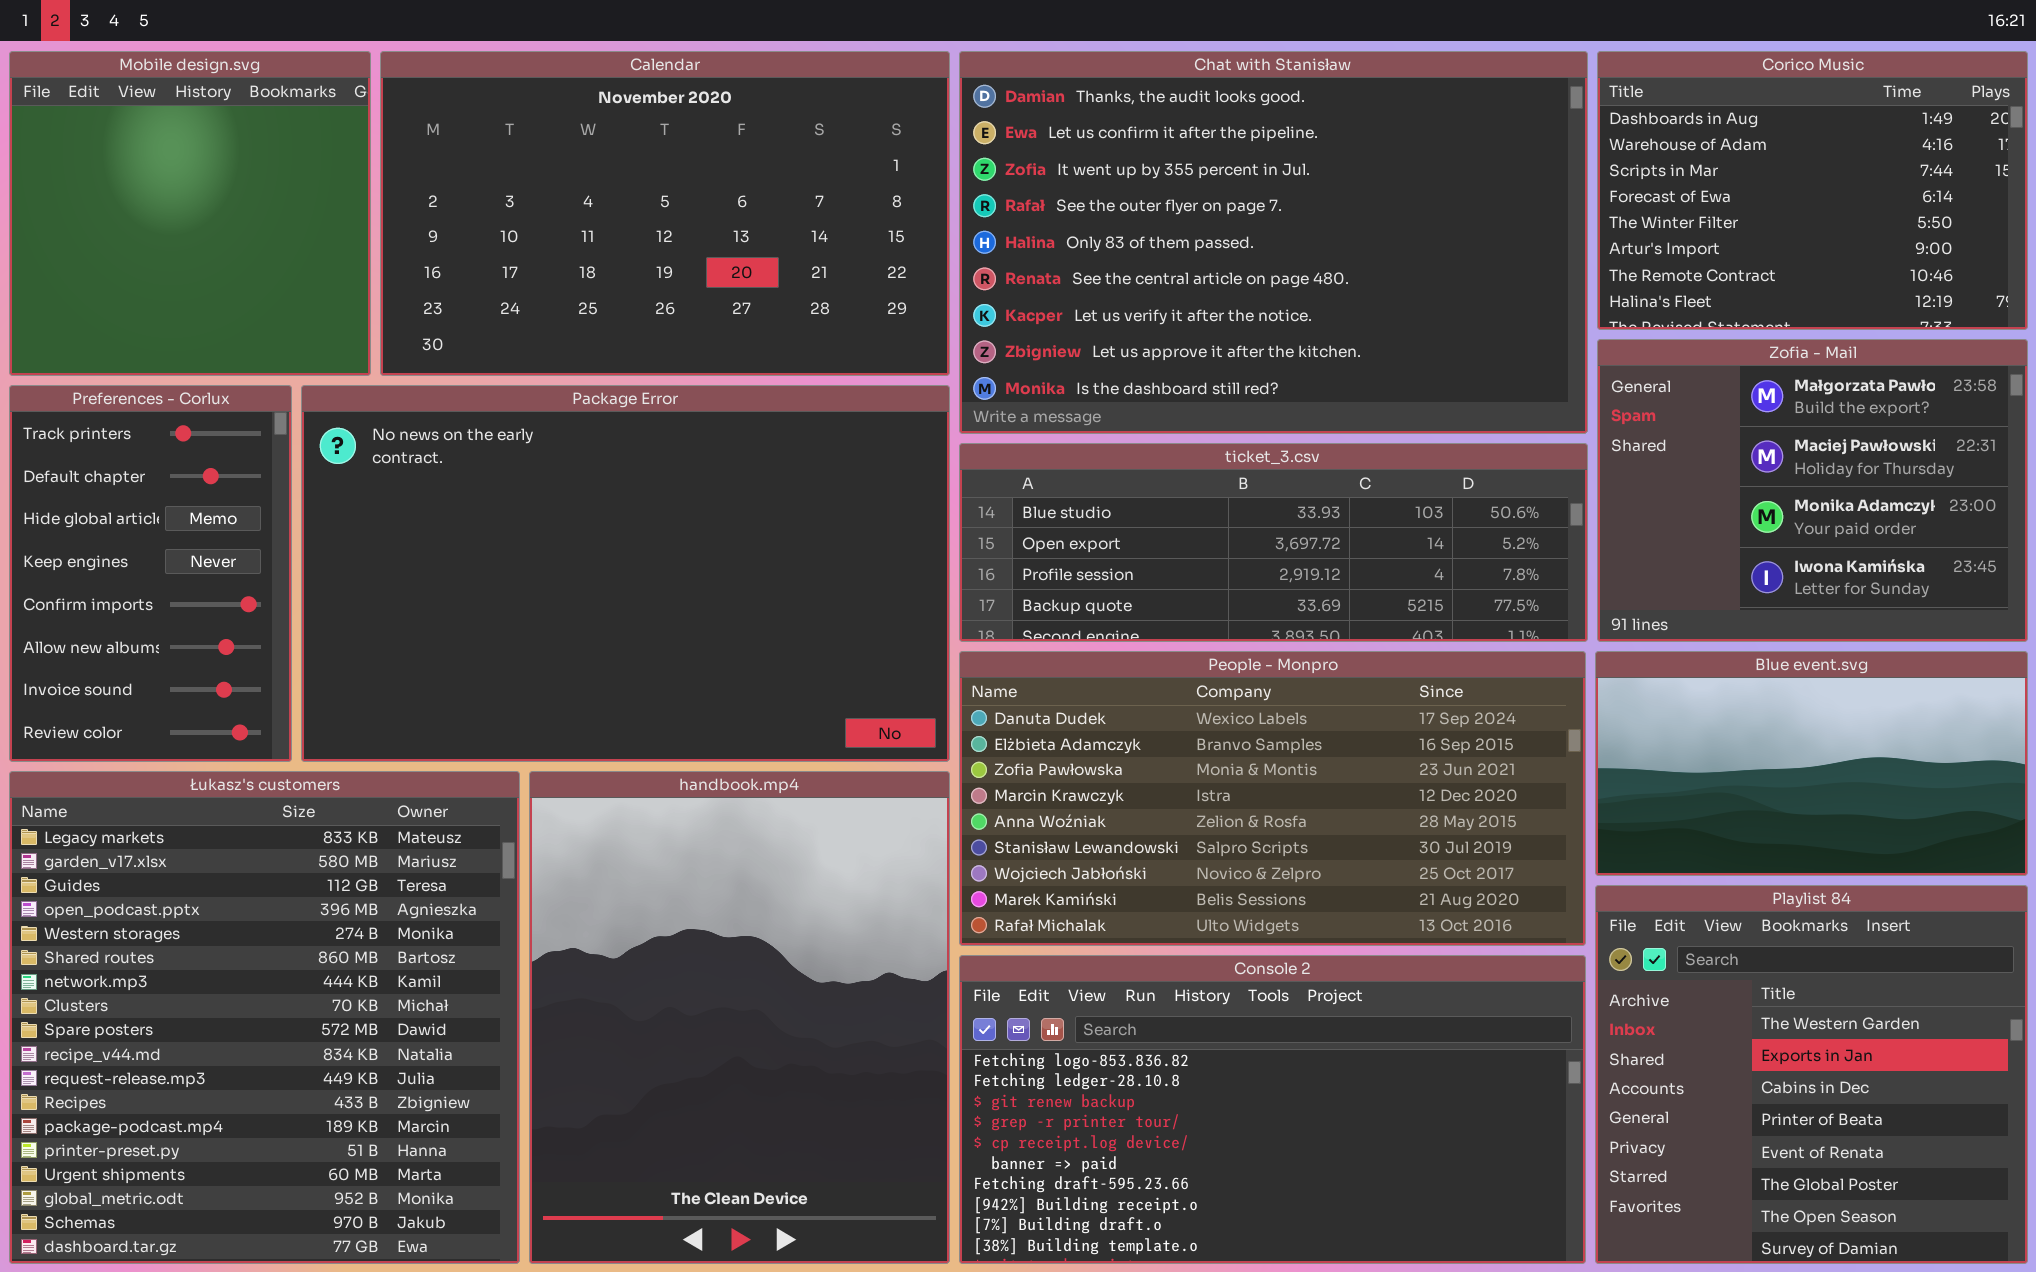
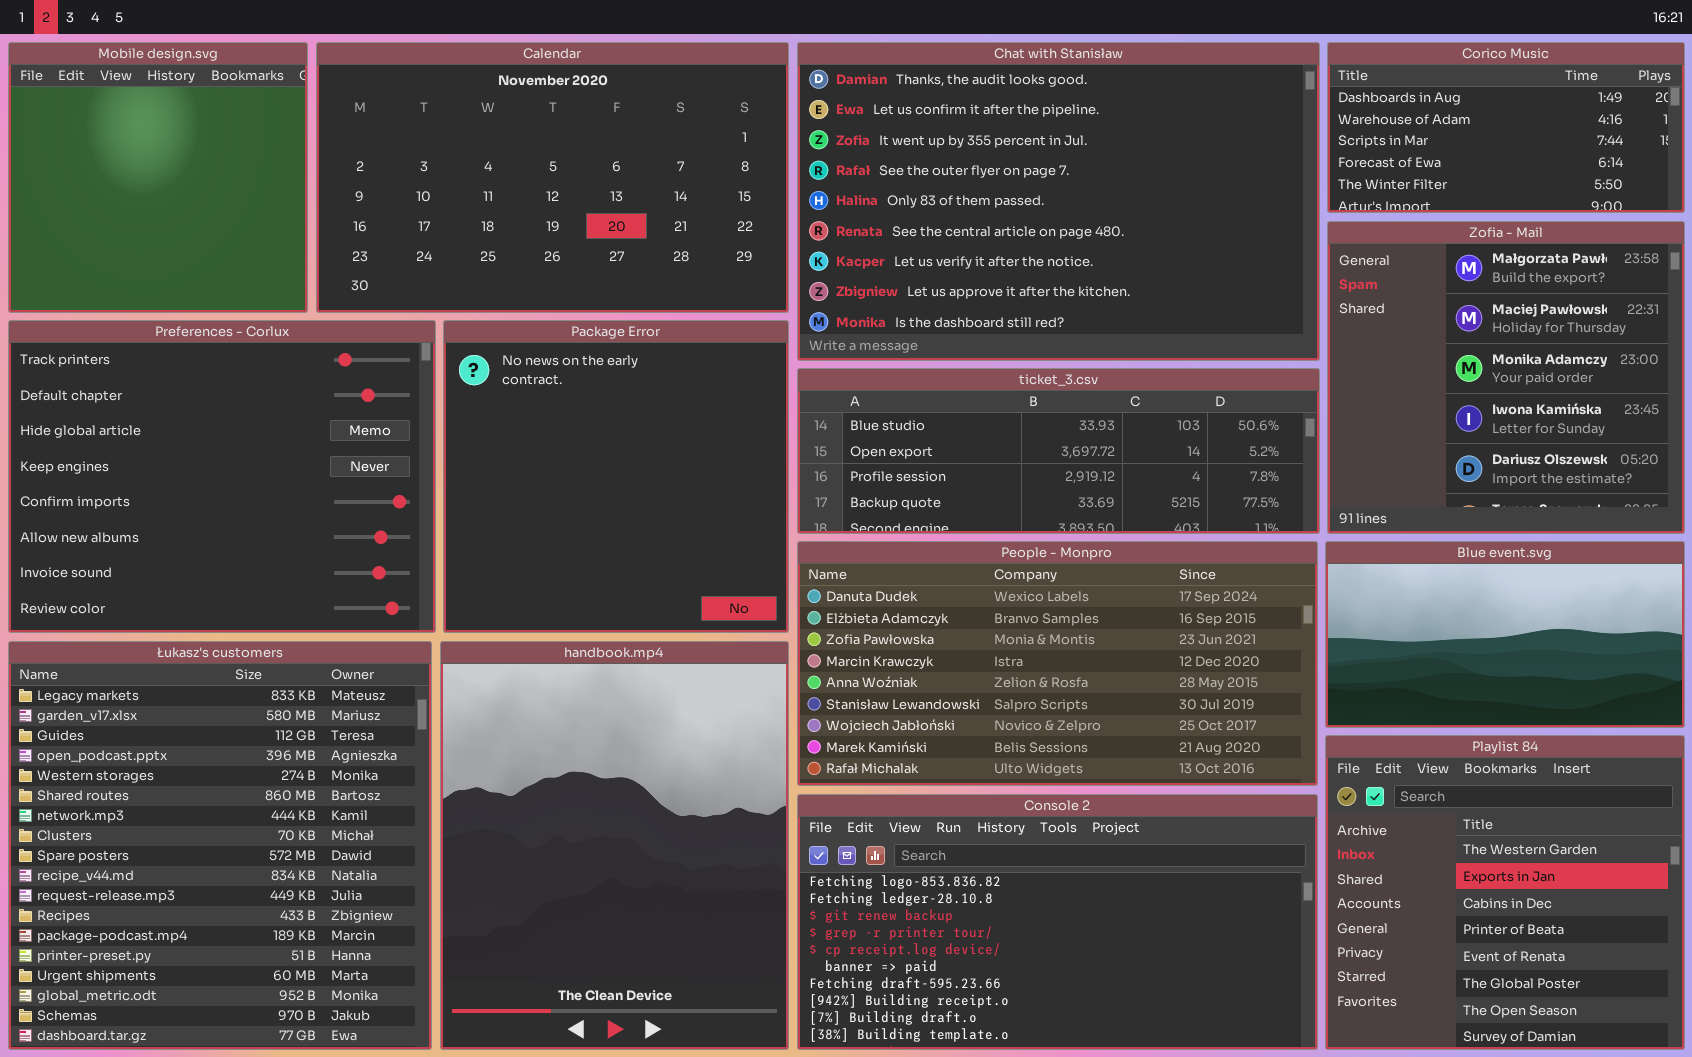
Corico Music: [1597,51,2028,330] -> [1327,42,1685,213], resized
Zofia - Mail: [1597,339,2028,642] -> [1327,221,1685,534], resized
Preferences - Corlux: [9,385,292,762] -> [8,320,436,633], resized
Package Error: [301,385,950,762] -> [443,320,789,633], resized

